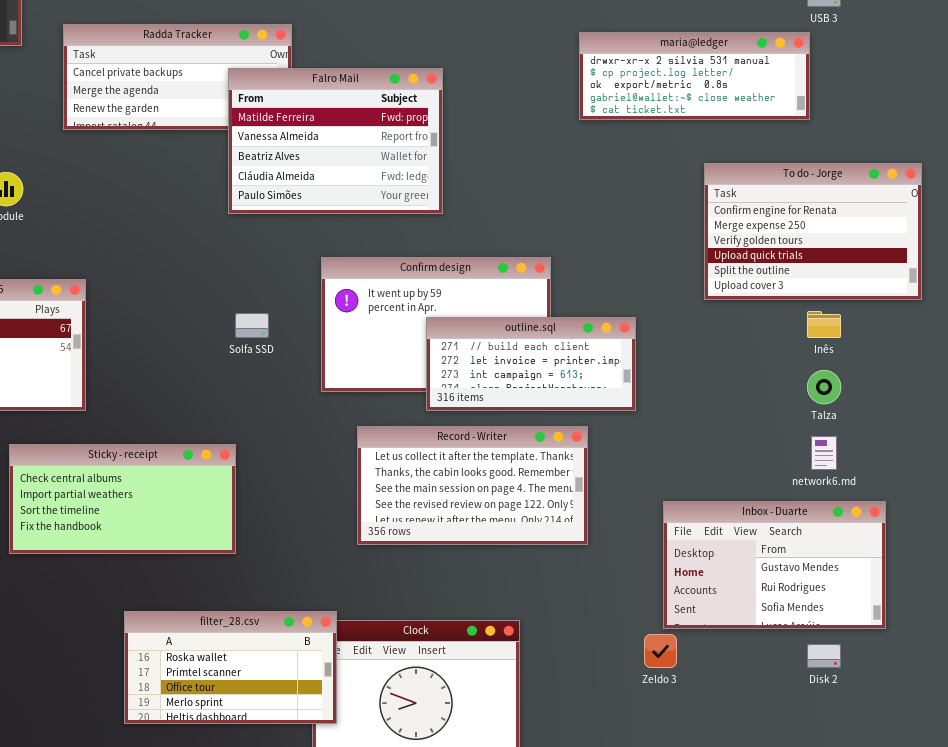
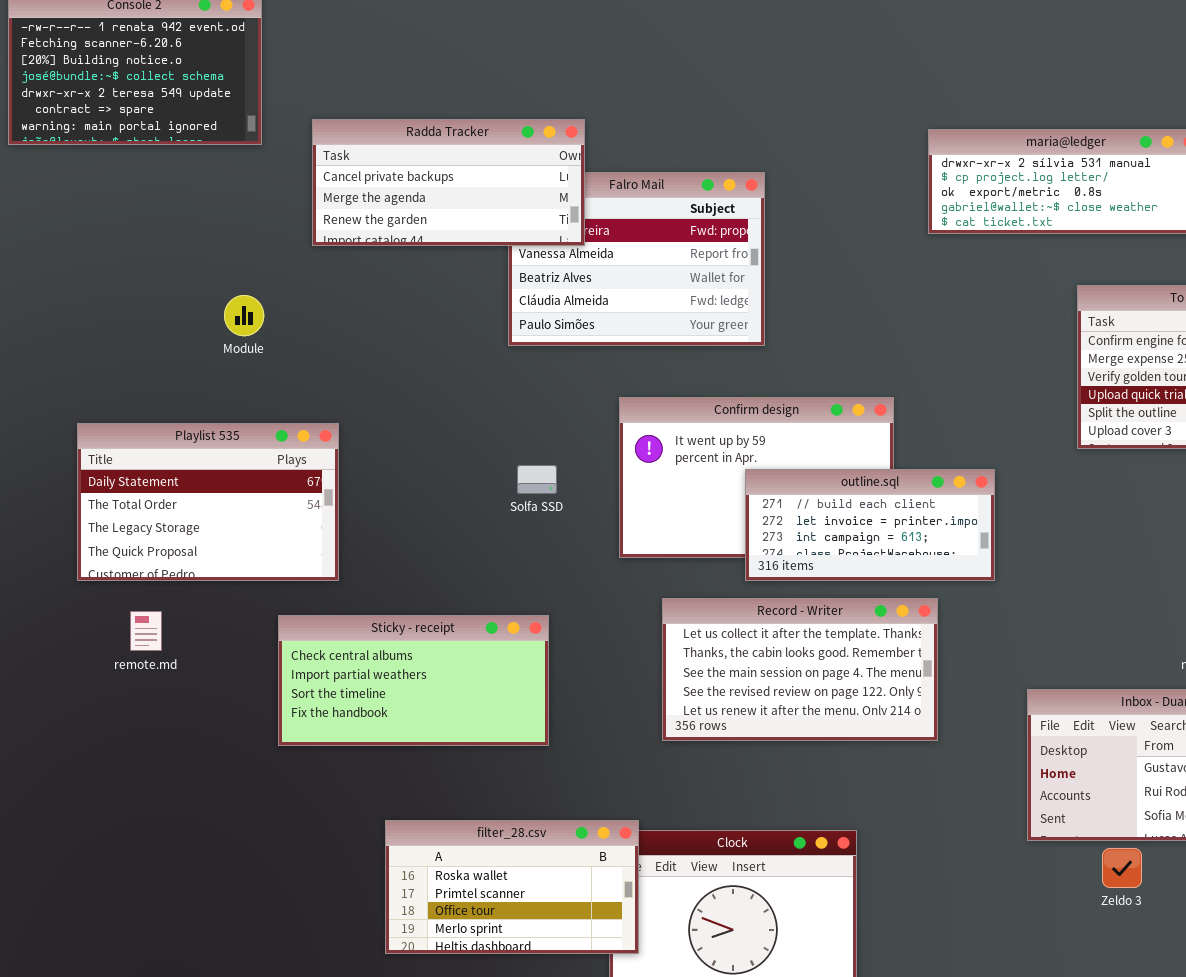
Radda Tracker: [63,24,292,130] -> [312,119,585,246], raised
Sticky - receipt: [9,444,236,554] -> [278,615,549,746], moved
Zeldo 3: [644,634,677,668] -> [1102,848,1142,888], moved

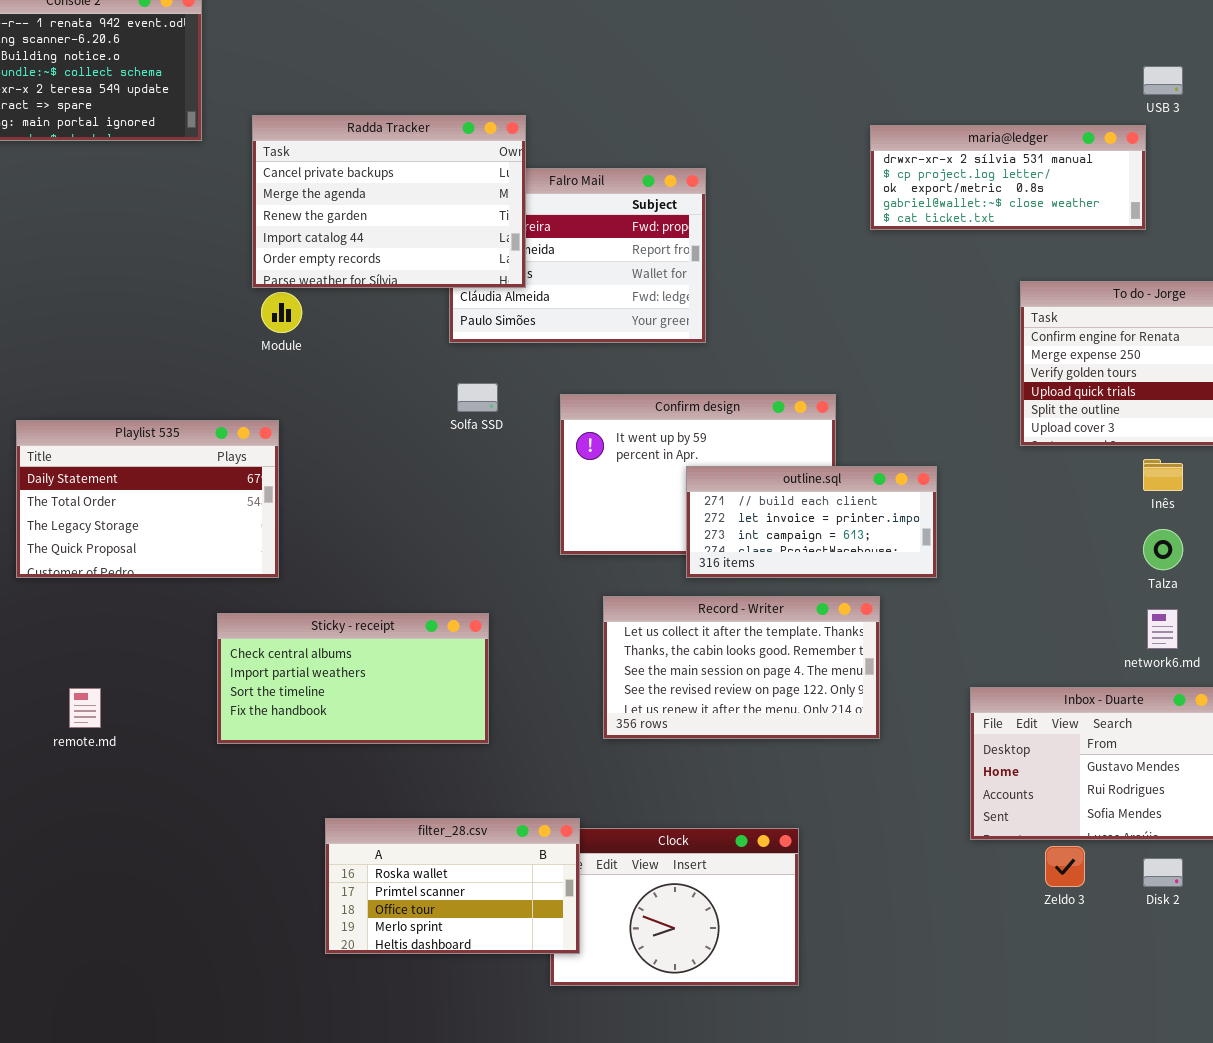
Radda Tracker: [312,119,585,246] -> [252,115,526,288], resized
Module: [224,295,264,336] -> [261,292,302,333], moved
Solfa SSD: [517,465,557,494] -> [457,383,498,412], moved
remote.md: [130,611,162,651] -> [69,688,101,728], moved

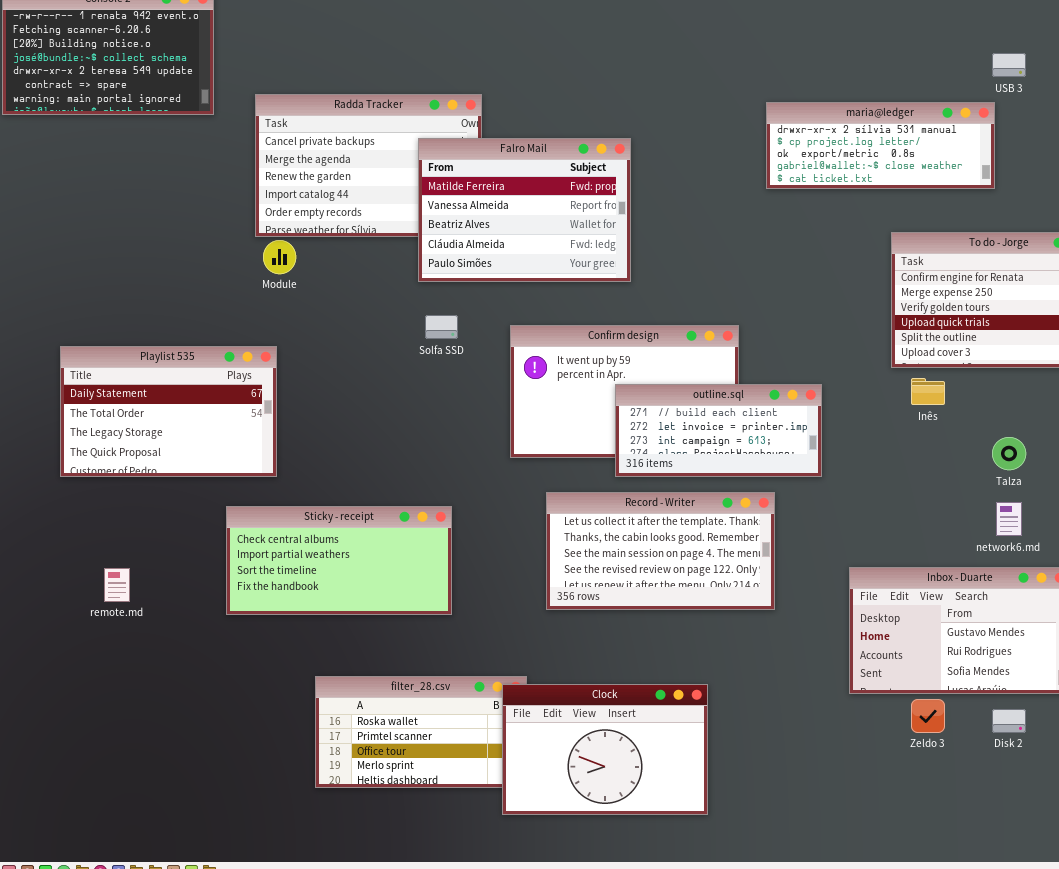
Falro Mail: [449,168,706,343] -> [418,138,631,282], raised
Inês: [1143,459,1183,491] -> [911,378,945,405], moved
Clock: [550,828,799,986] -> [502,684,708,815], raised

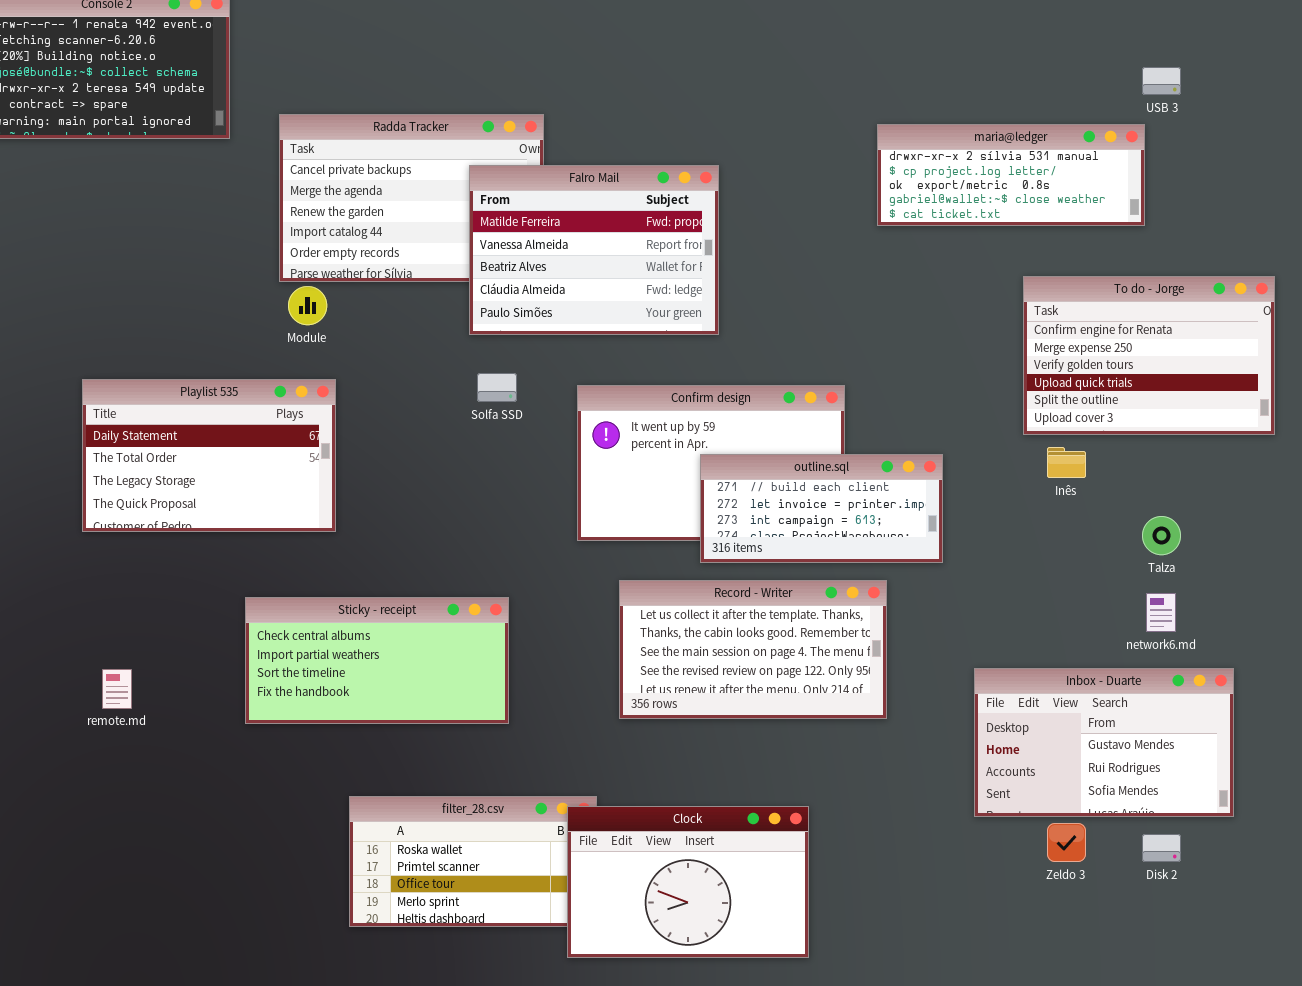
Playlist 535: [60,346,277,477] -> [82,379,336,532], moved

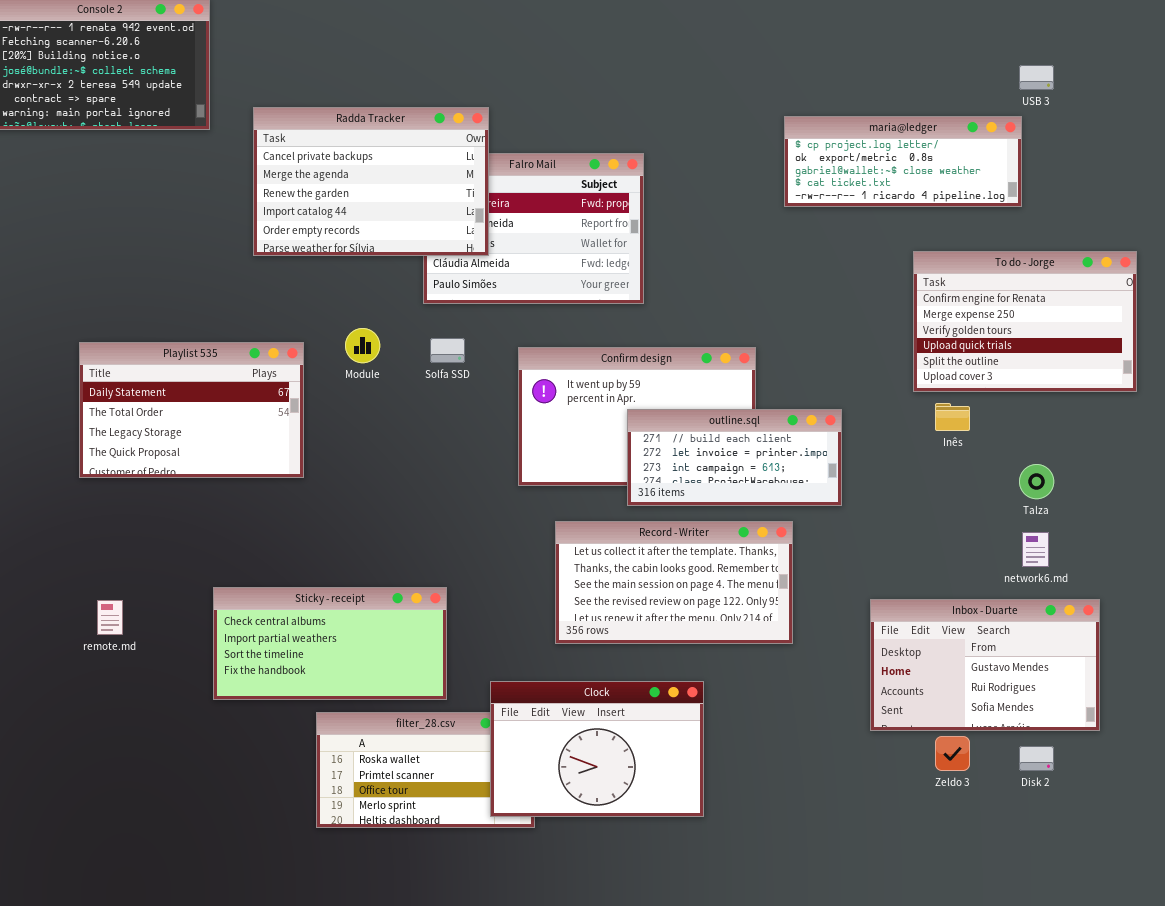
Radda Tracker: [279,114,544,282] -> [253,107,489,256], raised
maria@ledger: [877,124,1145,226] -> [784,116,1022,207], scrolled down 1 row
Module: [288,286,327,325] -> [345,328,380,363], moved
Sticky - receipt: [245,597,509,724] -> [213,587,447,700], moved
Clock: [567,806,809,958] -> [490,681,704,817], moved

